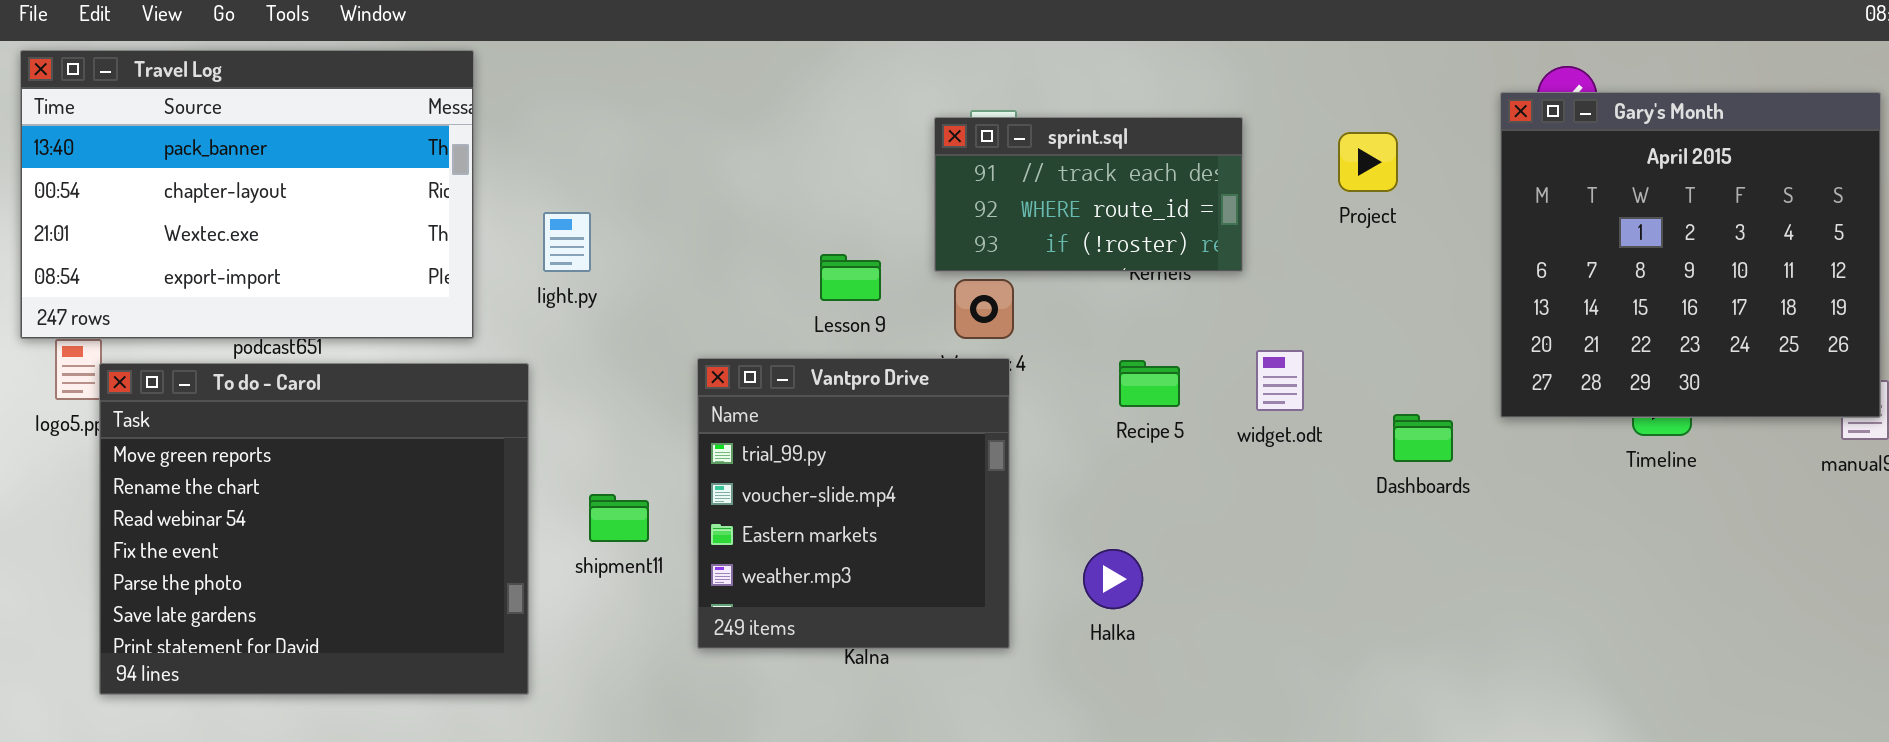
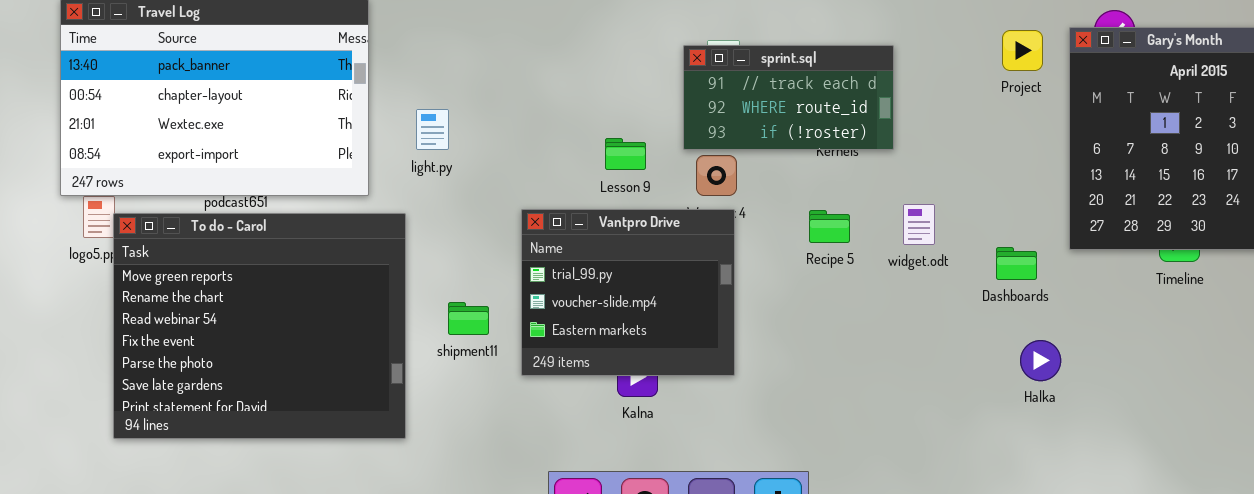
Project: [1338,132,1398,192] -> [1002,30,1043,71], moved
Vantpro Drive: [697,358,1010,649] -> [521,209,735,376], resized
Halka: [1083,549,1143,609] -> [1020,340,1061,381], moved

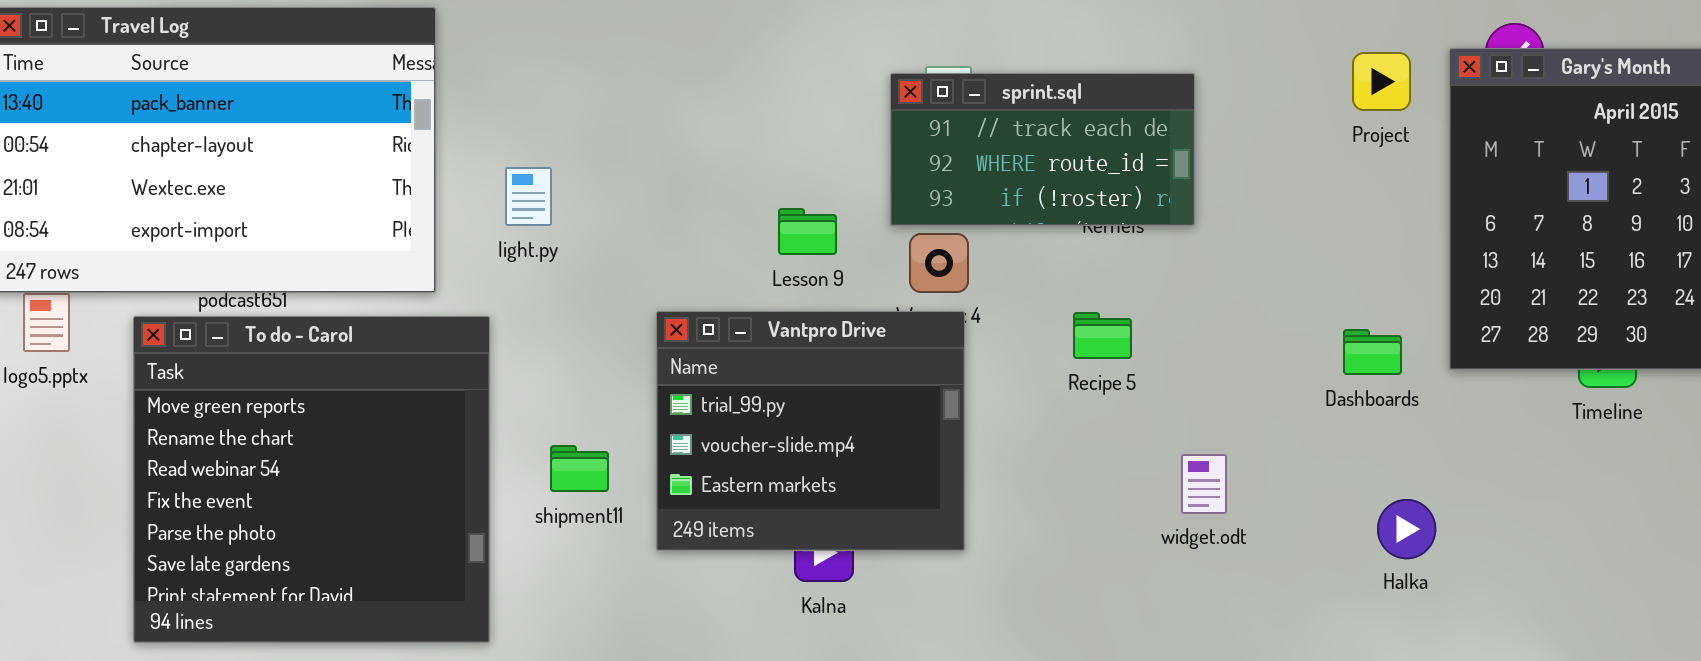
widget.odt: [903,204,935,245] -> [1181,454,1227,514], moved
To do - Carol: [113,213,406,439] -> [133,316,490,643], resized
Dashboards: [996,247,1037,280] -> [1343,329,1402,375], moved

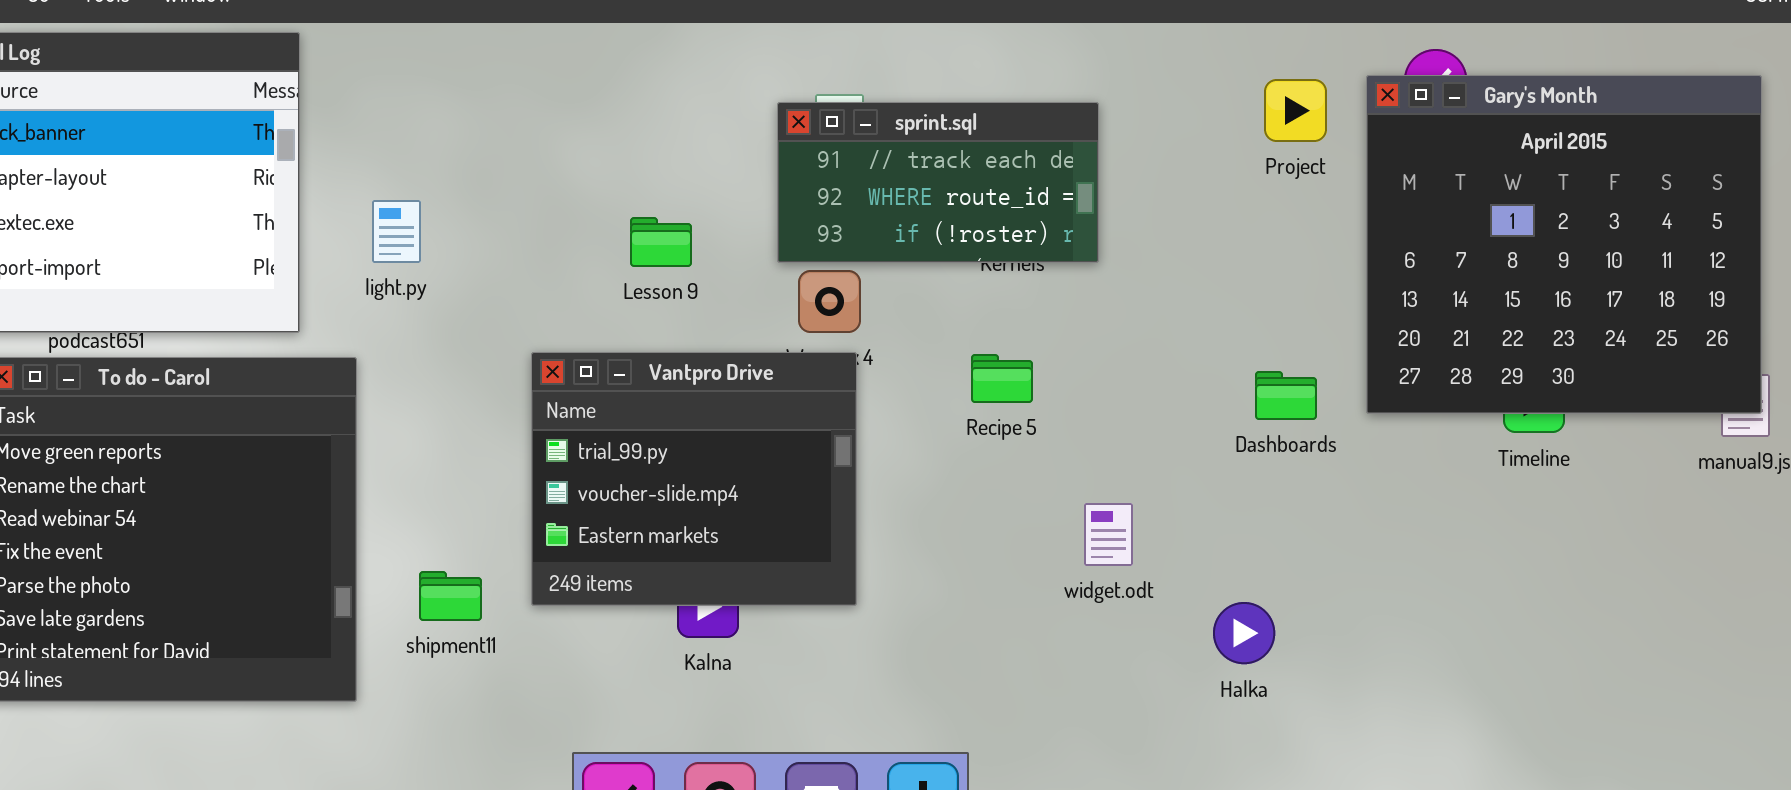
Lesson 9: [778,208,837,255] -> [630,217,692,267], moved
shipment11: [550,445,609,492] -> [419,571,482,621], moved
Halka: [1377,499,1436,559] -> [1213,602,1275,664], moved

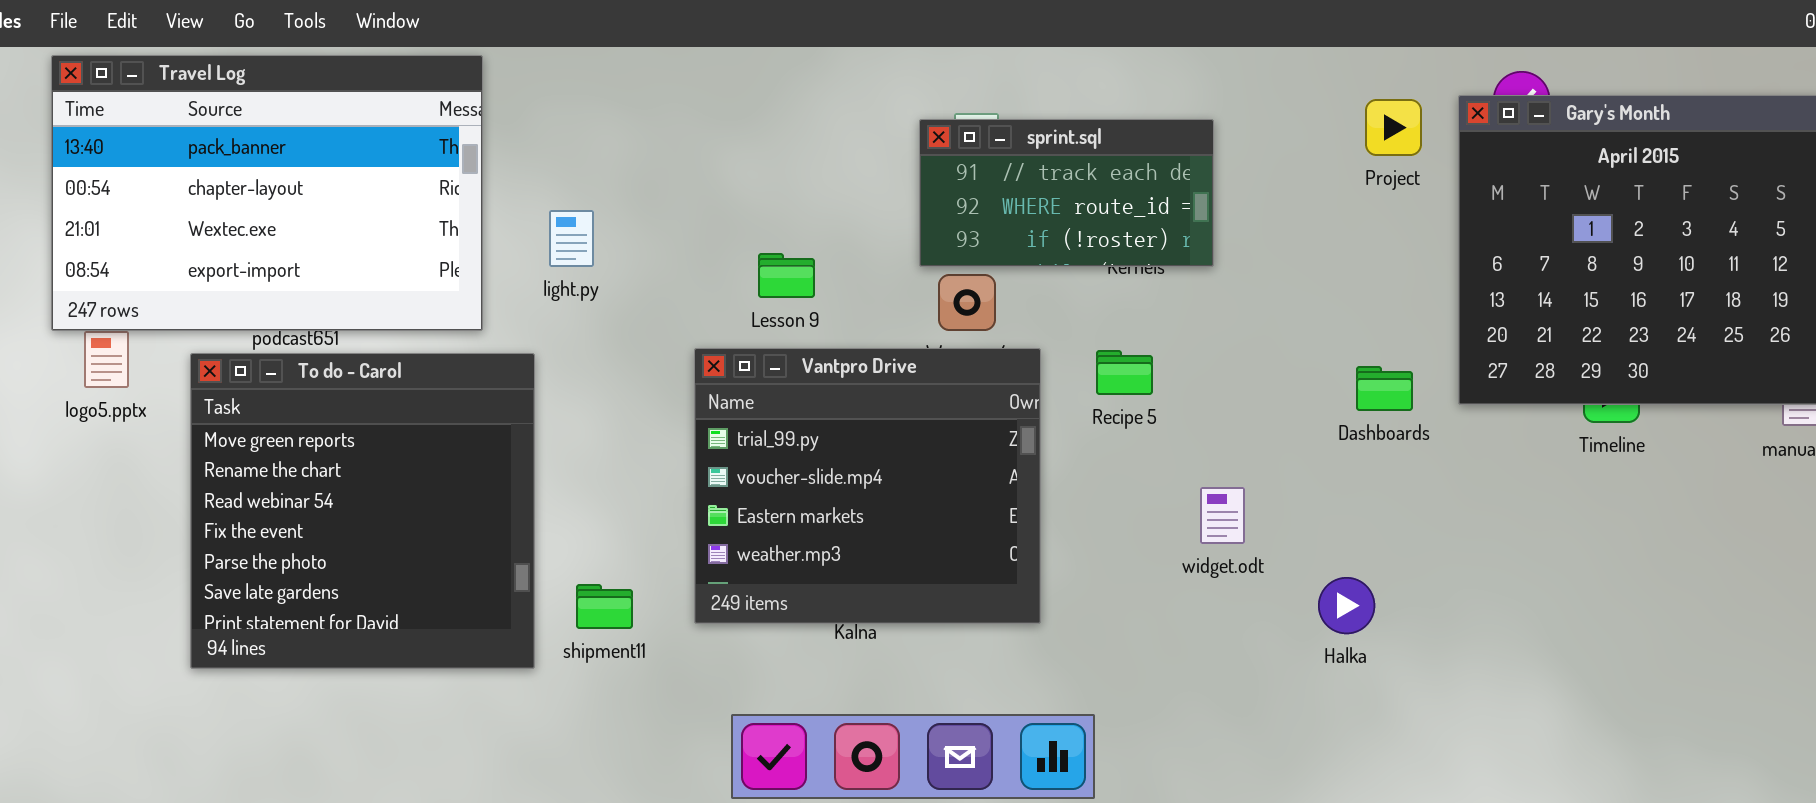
Lesson 9: [630,217,692,267] -> [758,253,815,298], moved
Vantpro Drive: [531,352,857,606] -> [694,348,1041,624], resized
shipment11: [419,571,482,621] -> [576,584,633,629], moved

